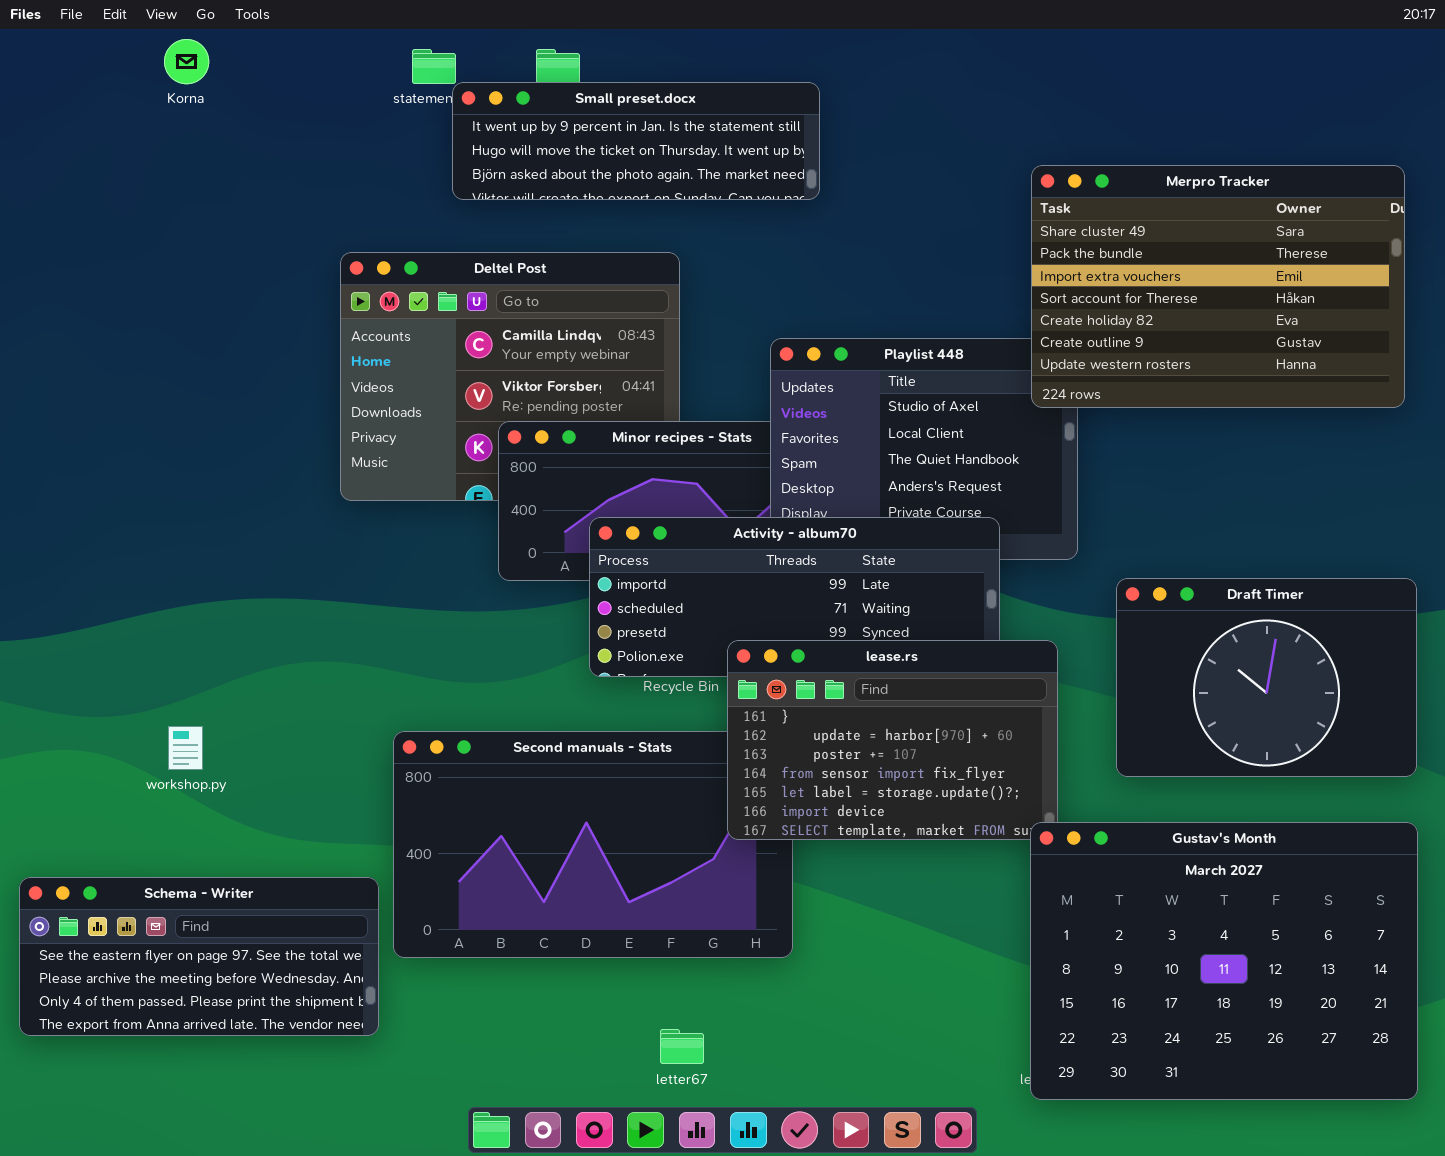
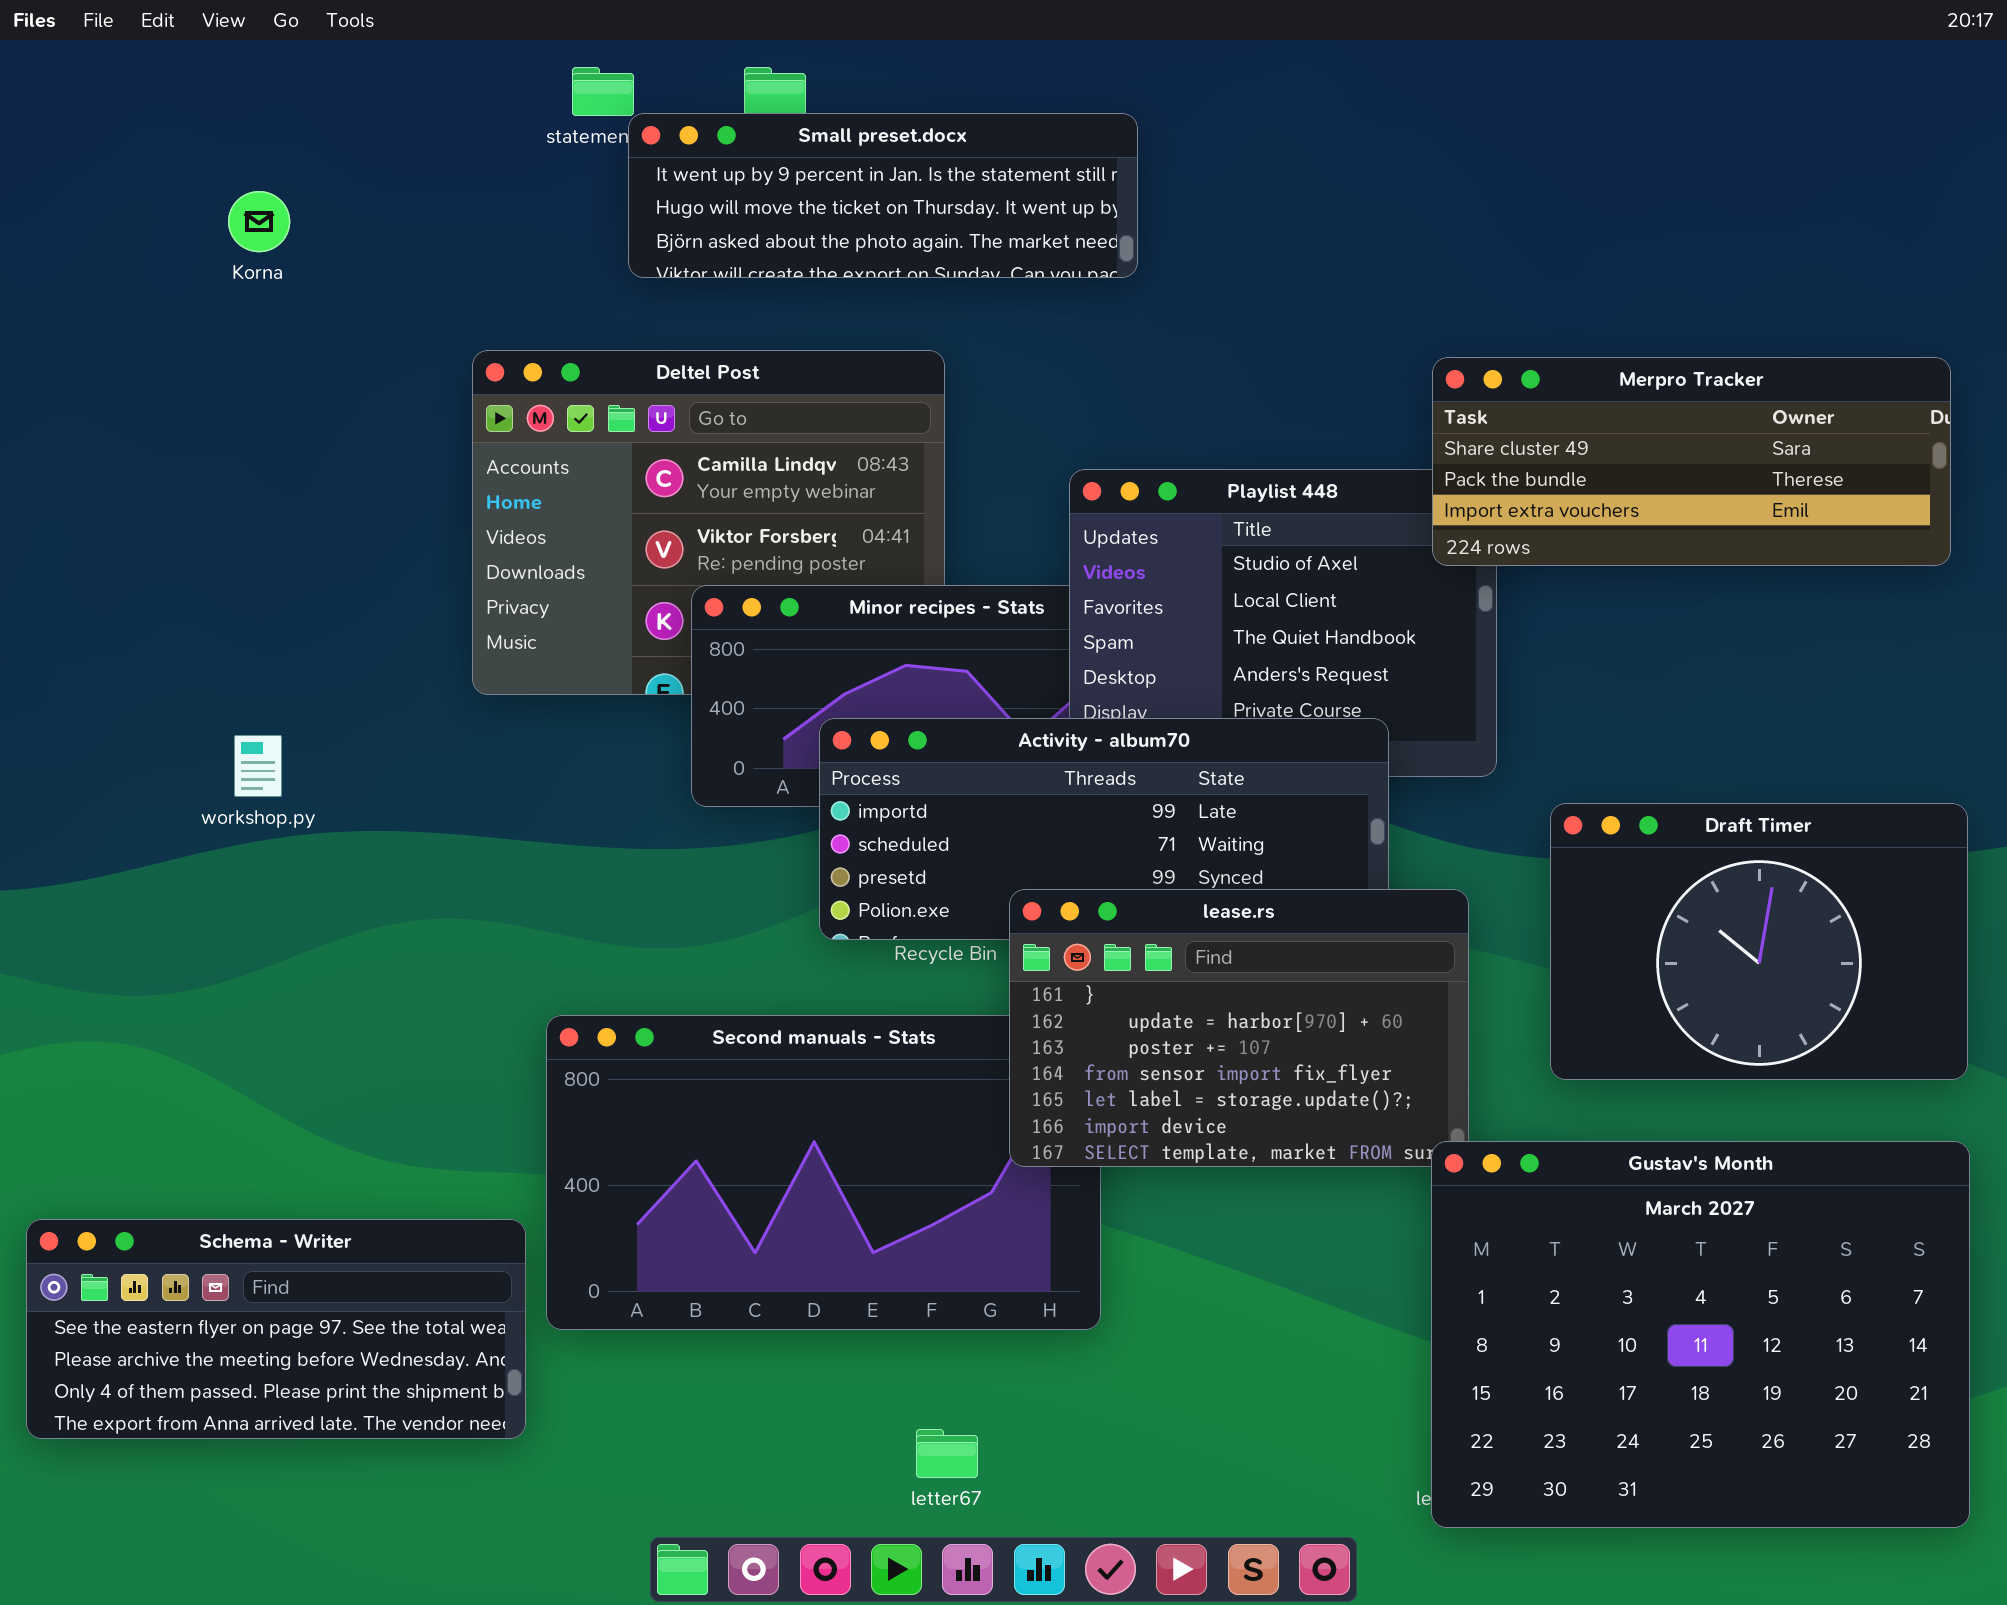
Korna: [164,39,209,84] -> [228,191,290,252], moved
Merpro Tracker: [1031,165,1405,408] -> [1432,357,1951,566], resized
workshop.py: [168,726,203,770] -> [234,735,282,797], moved

